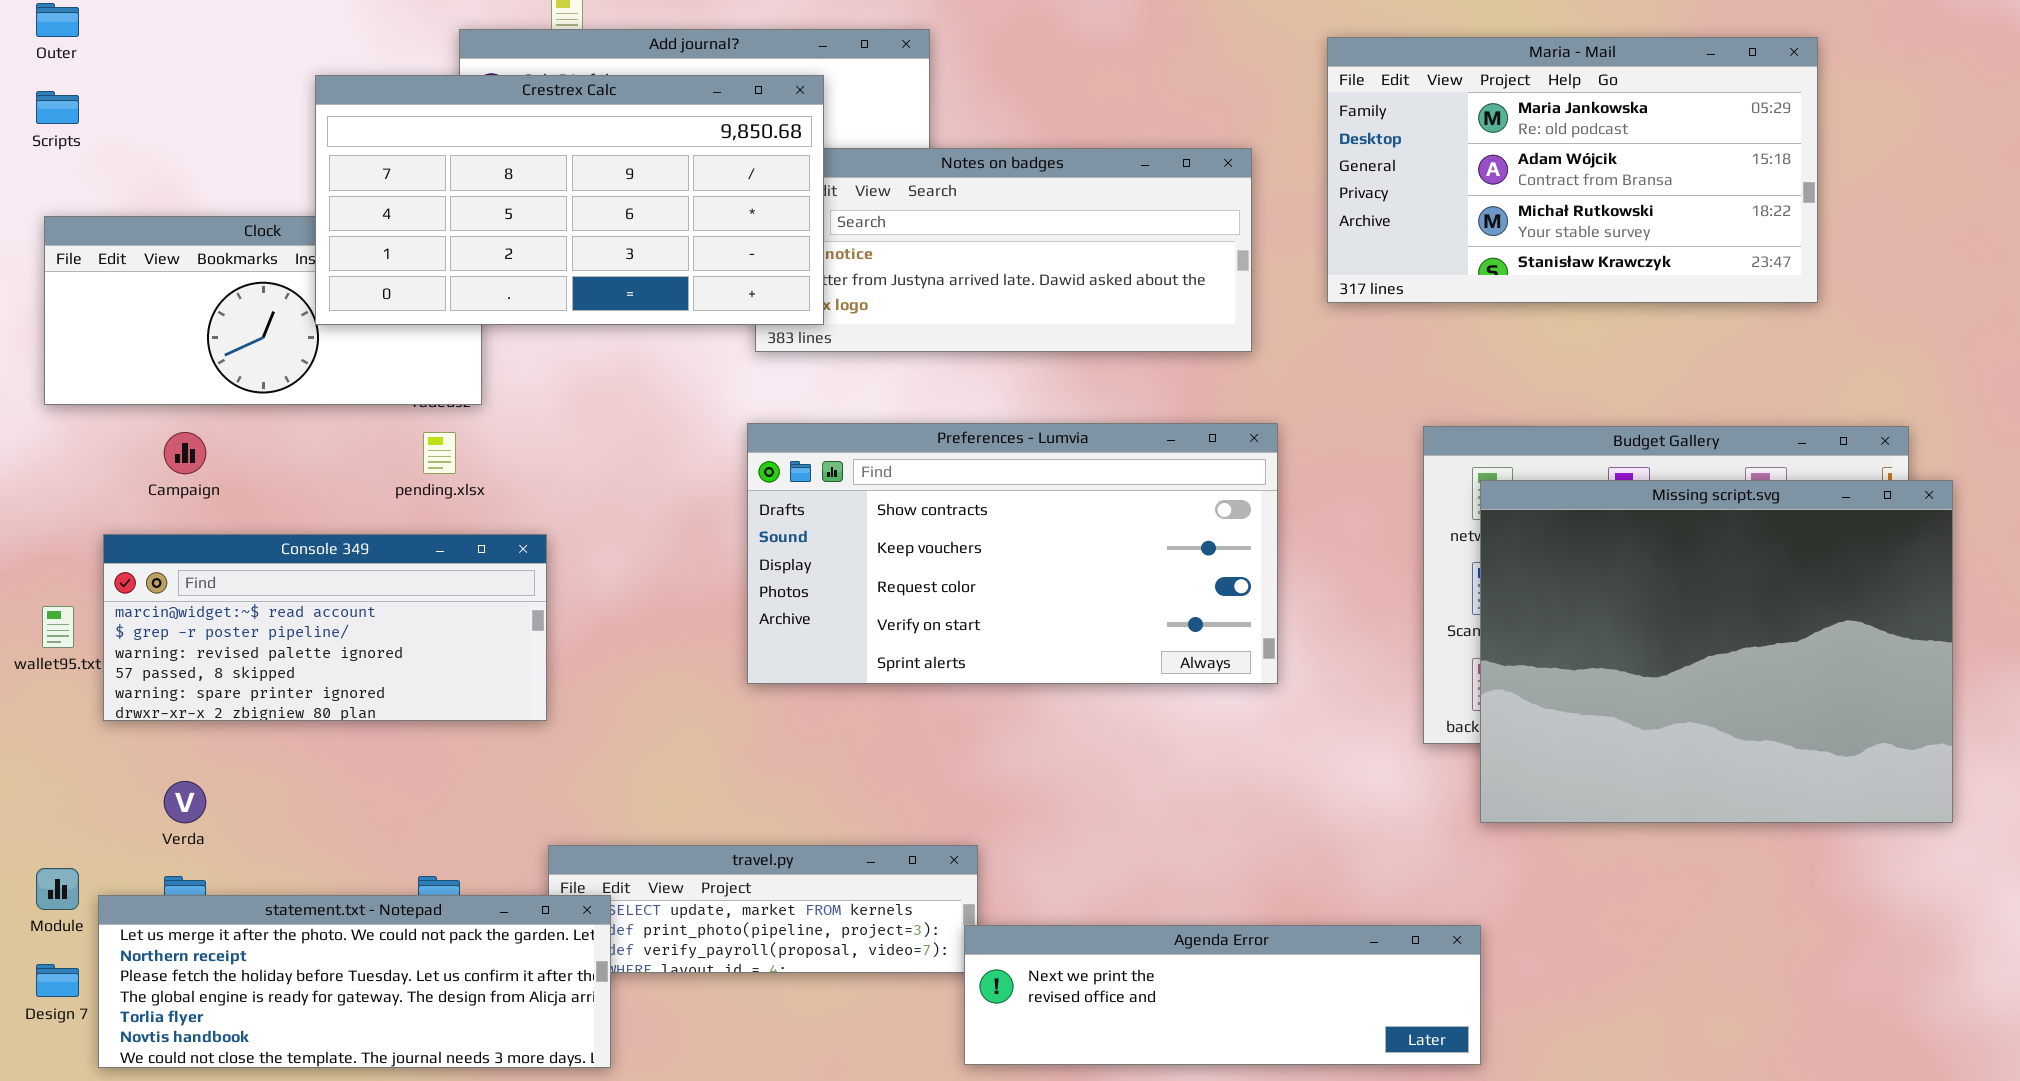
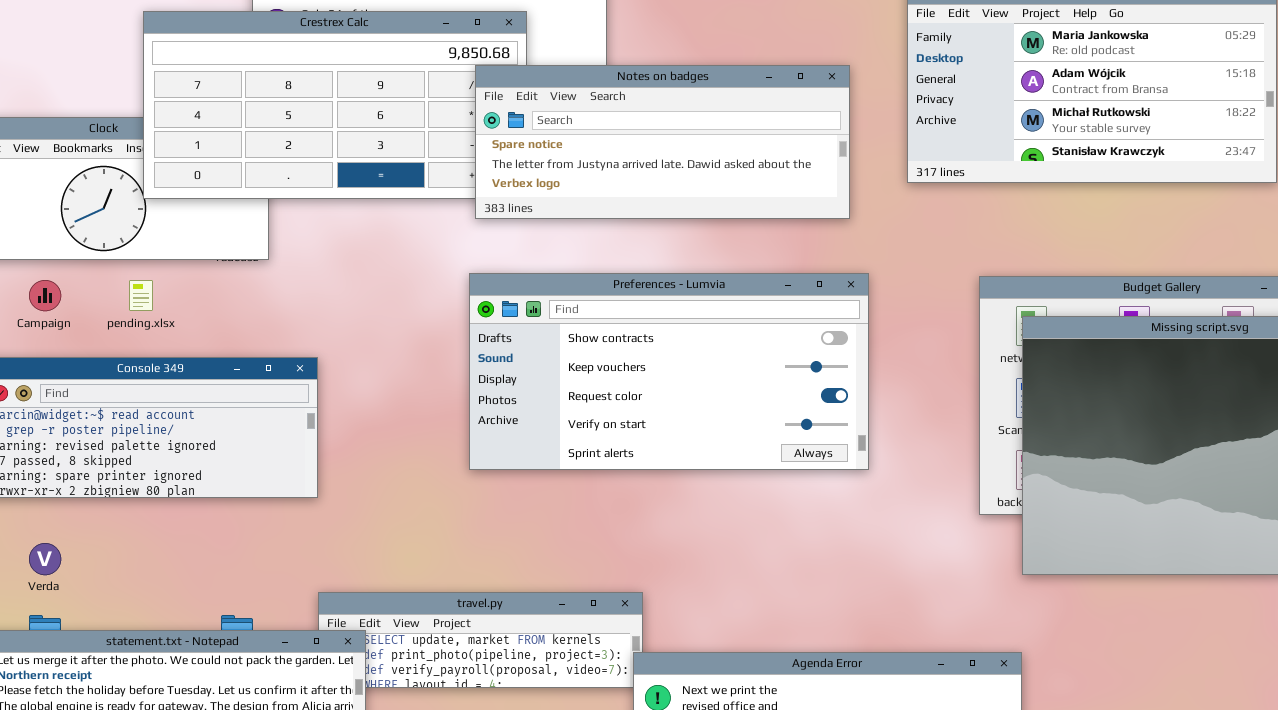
Notes on badges: [755,148,1252,352] -> [475,65,850,219], raised
pending.xlsx: [423,432,456,474] -> [129,280,153,311], moved

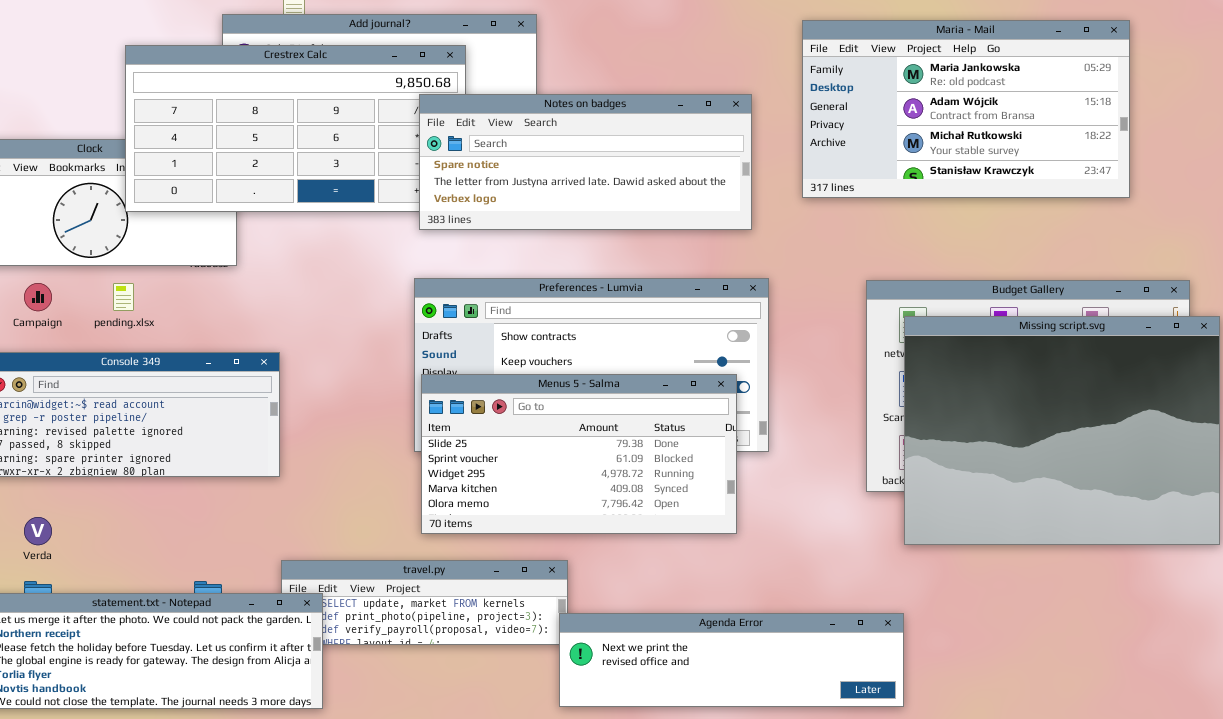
Menus 5 - Salma: none -> [421,374,737,534], opened

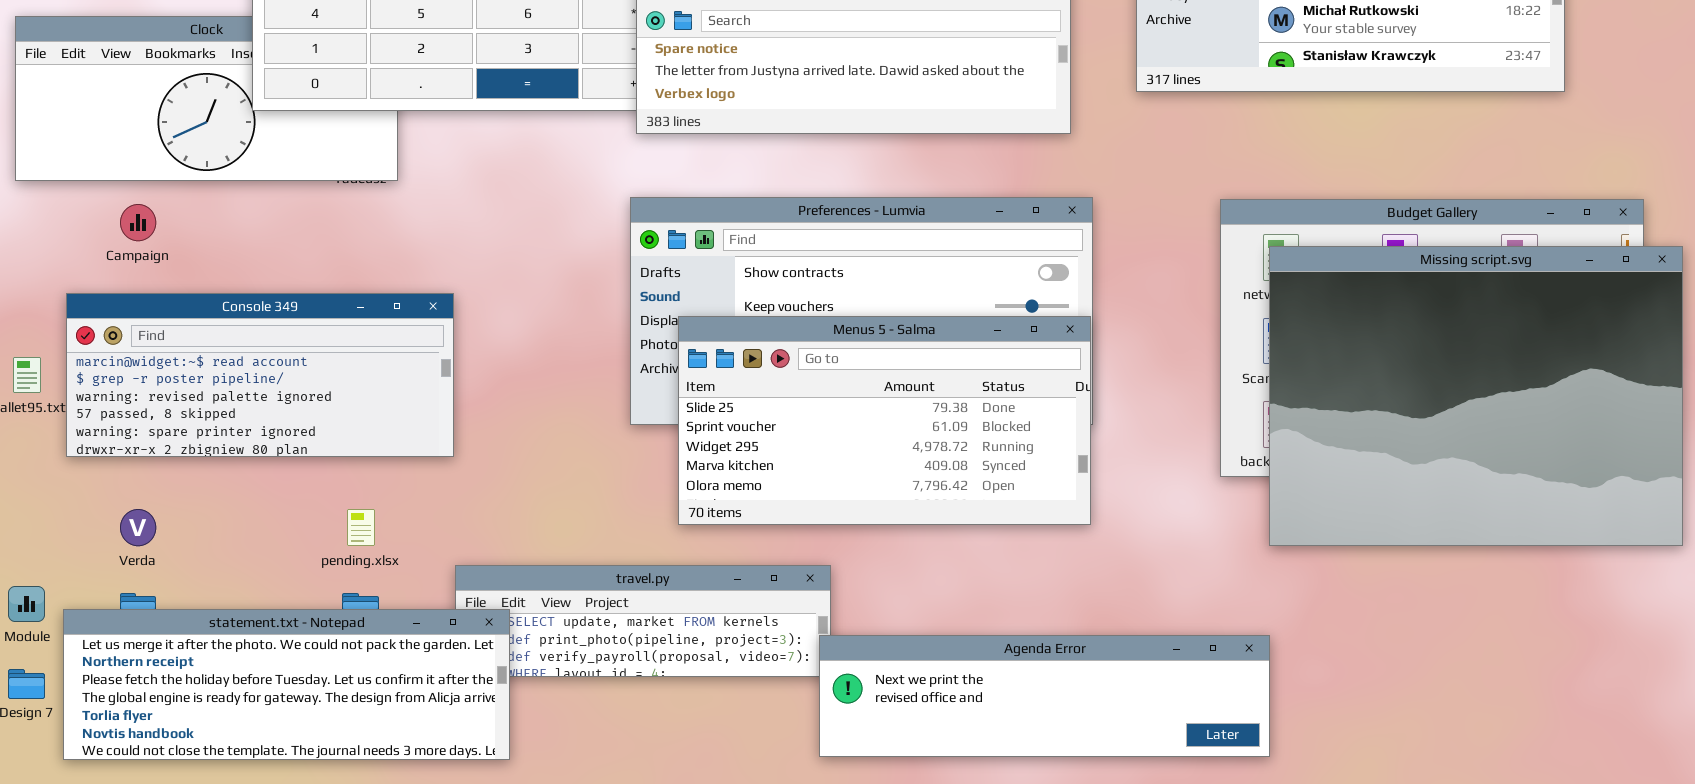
pending.xlsx: [113,283,134,311] -> [347,509,375,546], moved
Menus 5 - Salma: [421,374,737,534] -> [678,316,1091,525], moved

